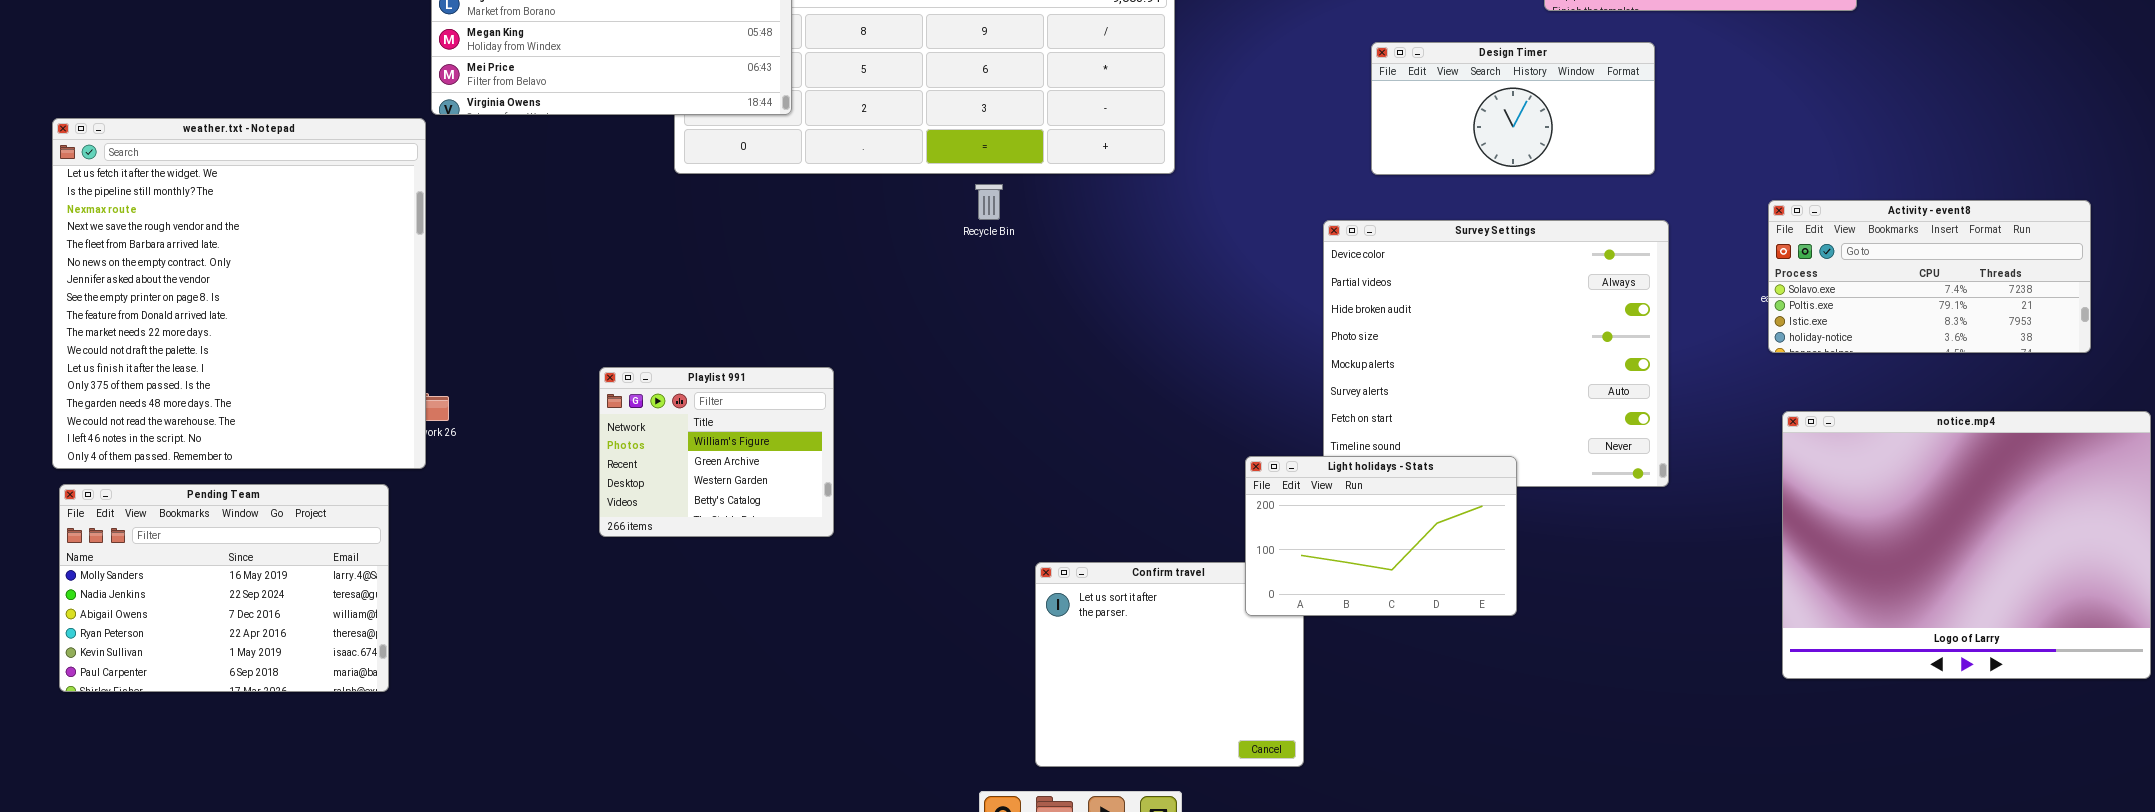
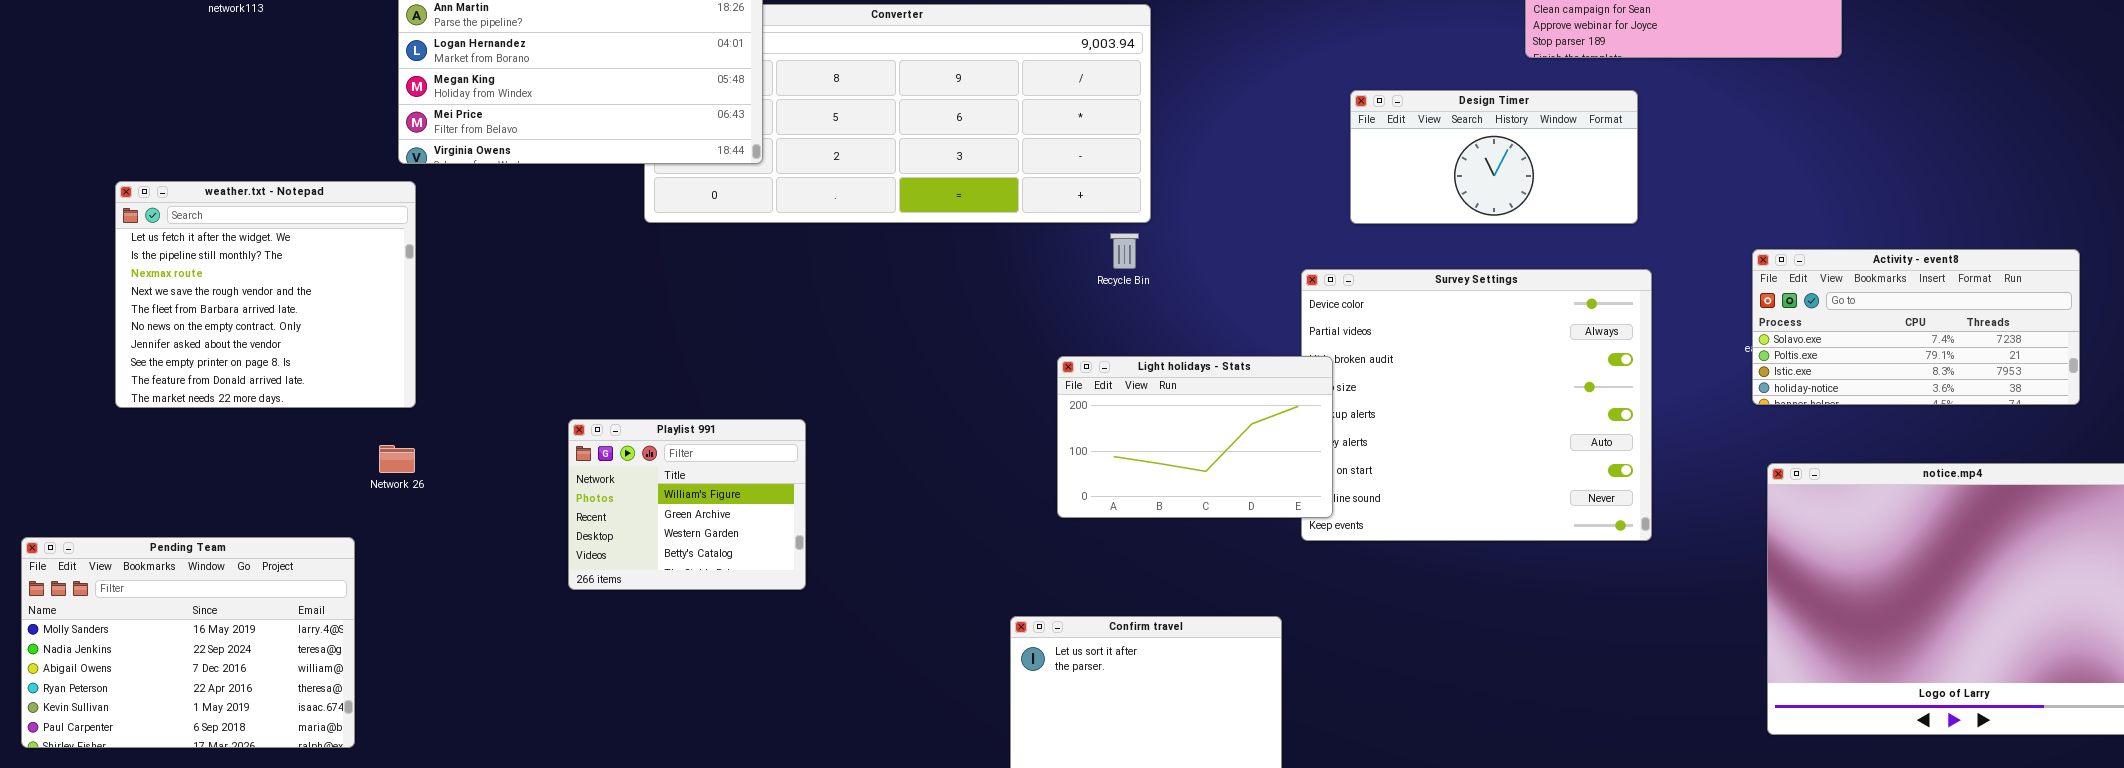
weather.txt - Notepad: [52,118,426,469] -> [115,181,416,408], moved, resized
Recycle Bin: [975,184,1003,220] -> [1110,233,1139,269], moved
Light holidays - Stats: [1245,456,1517,616] -> [1057,356,1333,518], moved

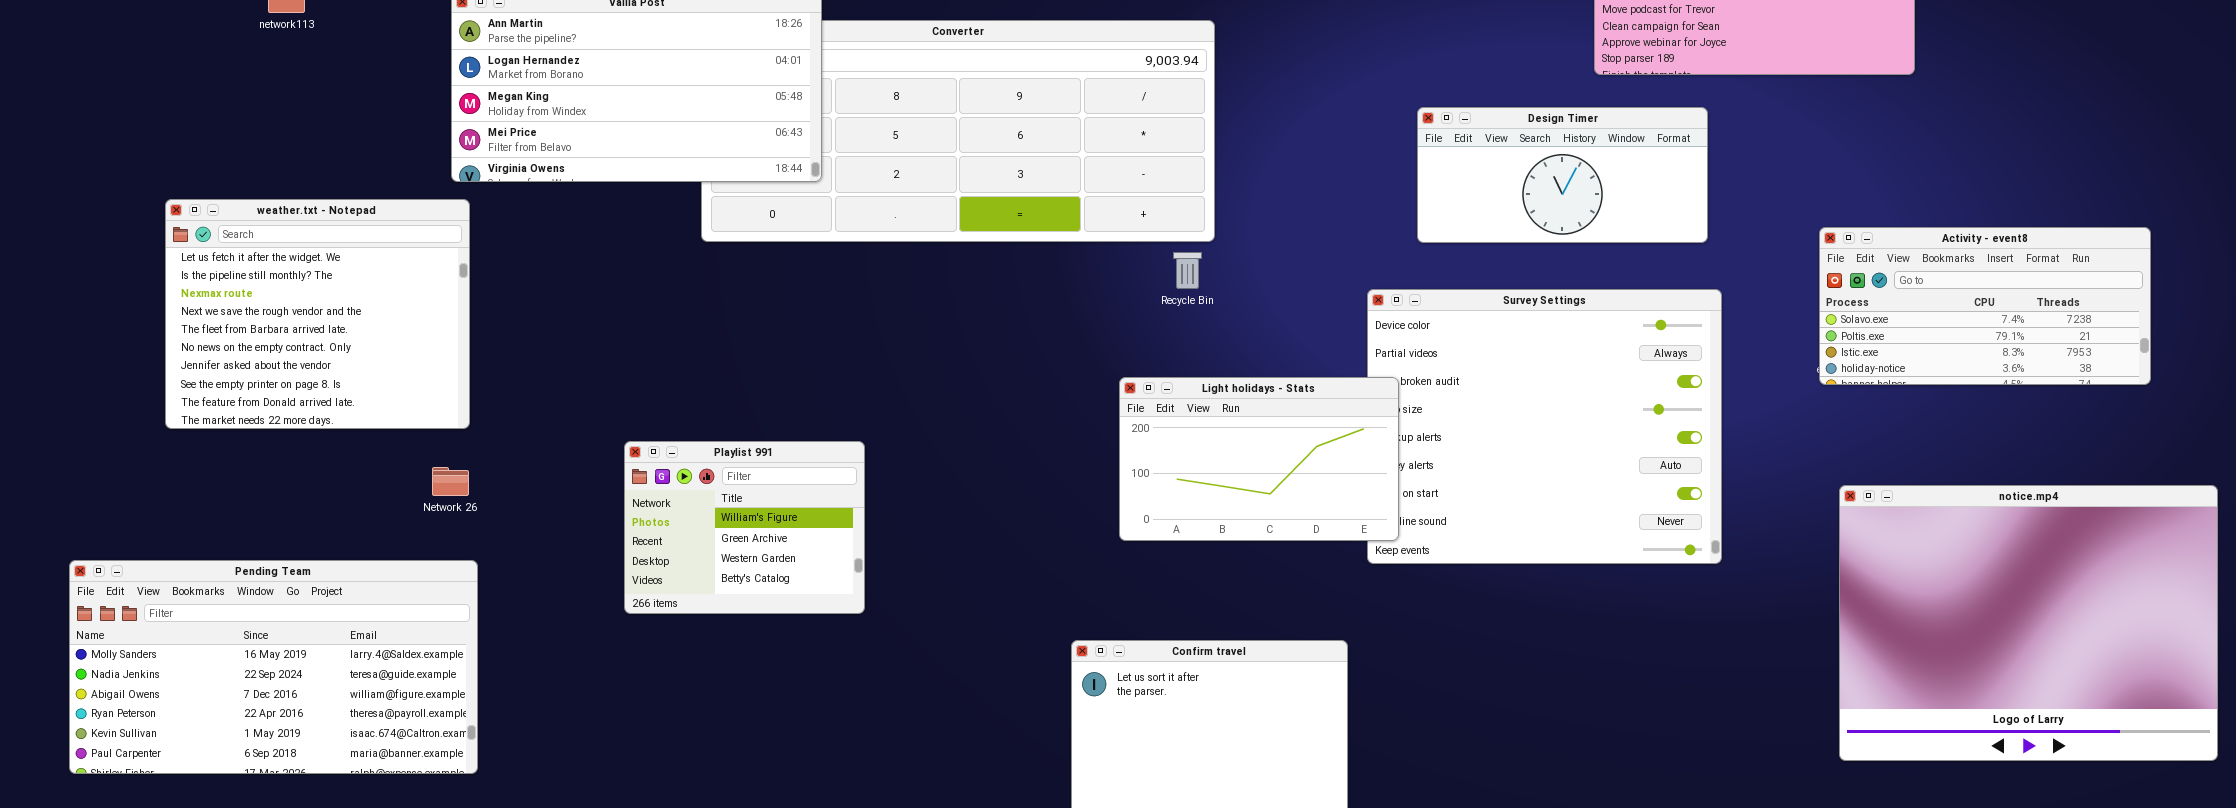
Activity - event8: [1752,249,2080,405] -> [1819,227,2151,385], moved
Pending Team: [21,537,355,748] -> [69,560,478,774], resized

